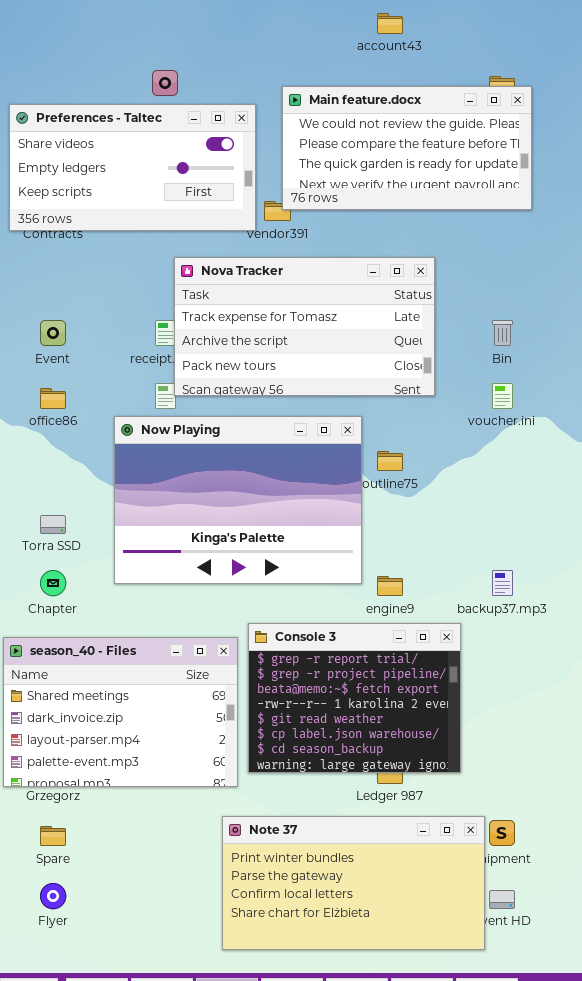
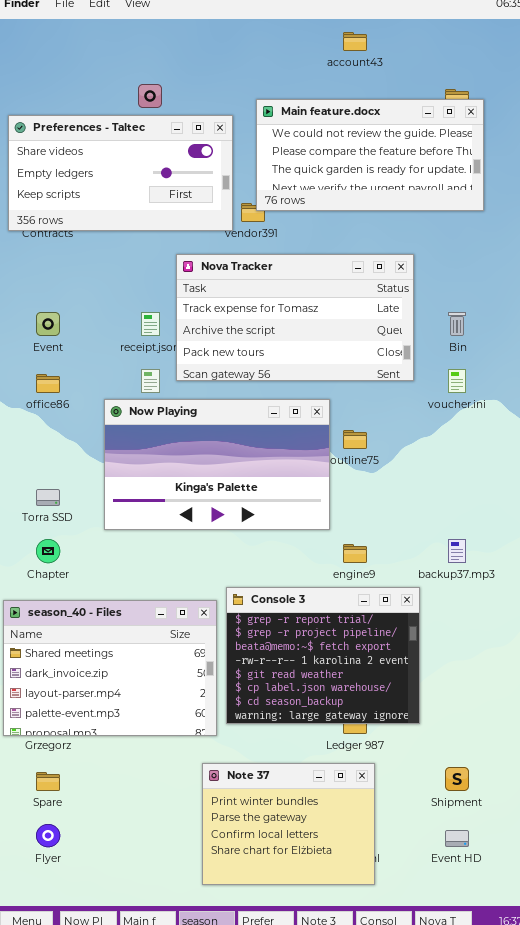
Nova Tracker: [174,257,435,396] -> [176,254,414,381], moved
Now Playing: [114,416,362,584] -> [104,399,330,530], resized
Note 37: [222,816,485,950] -> [202,763,375,885], resized

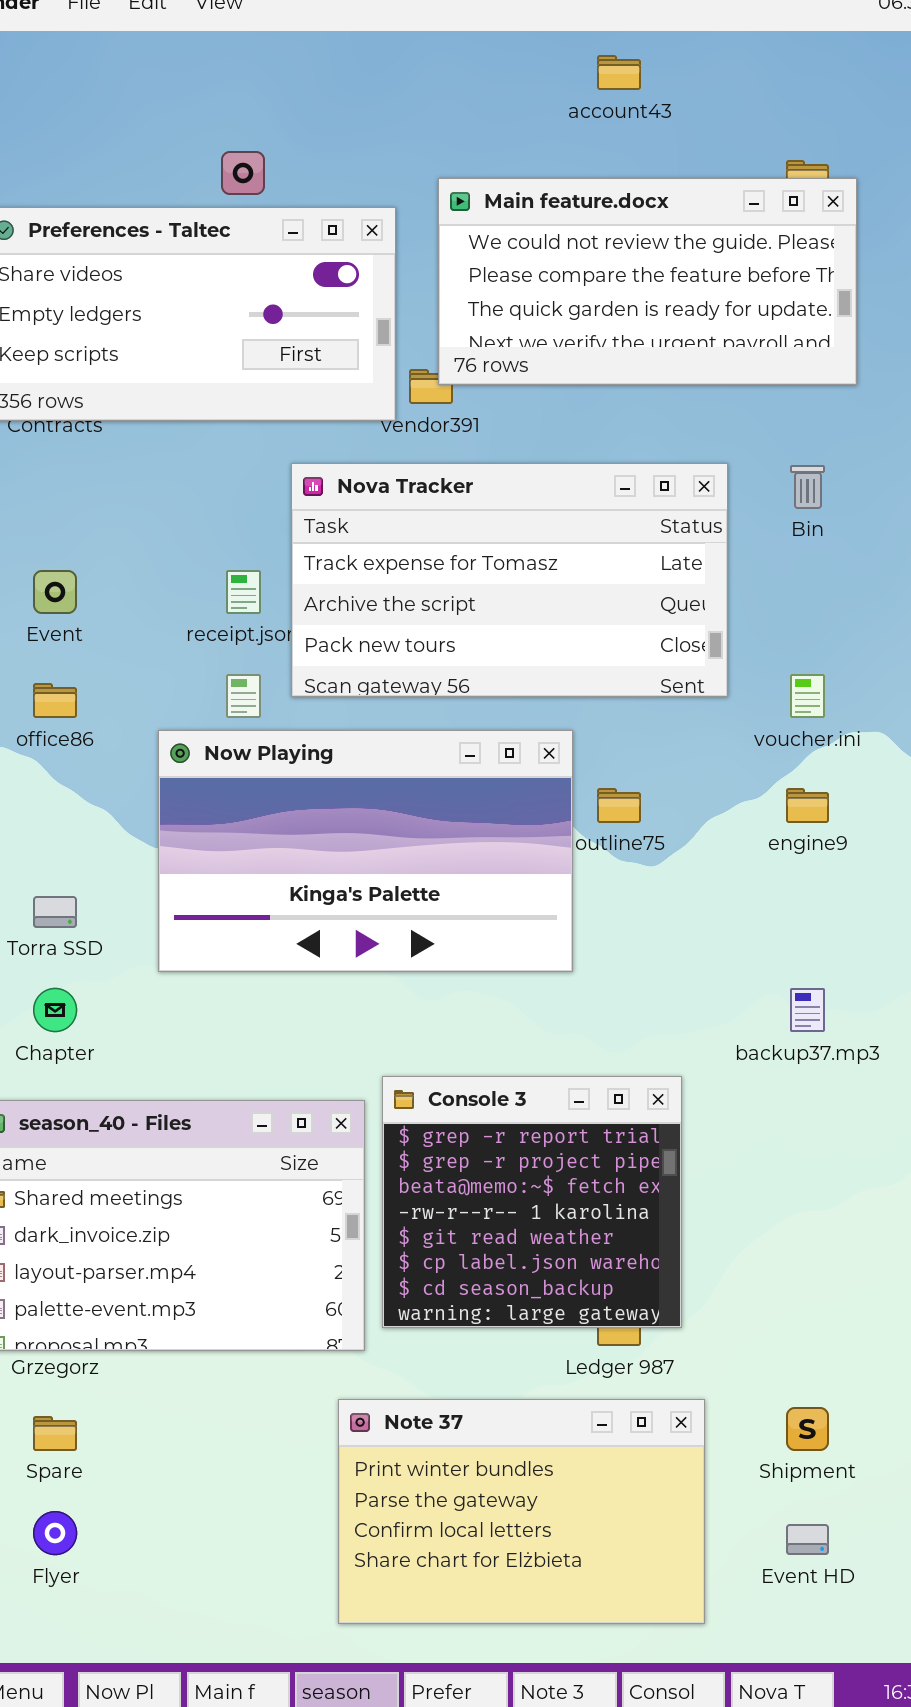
Bin: [448,312,466,336] -> [790,465,825,509], moved
engine9: [343,544,367,563] -> [786,788,829,823], moved
Console 3: [226,587,420,724] -> [382,1076,682,1328], resized
Note 37: [202,763,375,885] -> [338,1399,705,1624], resized

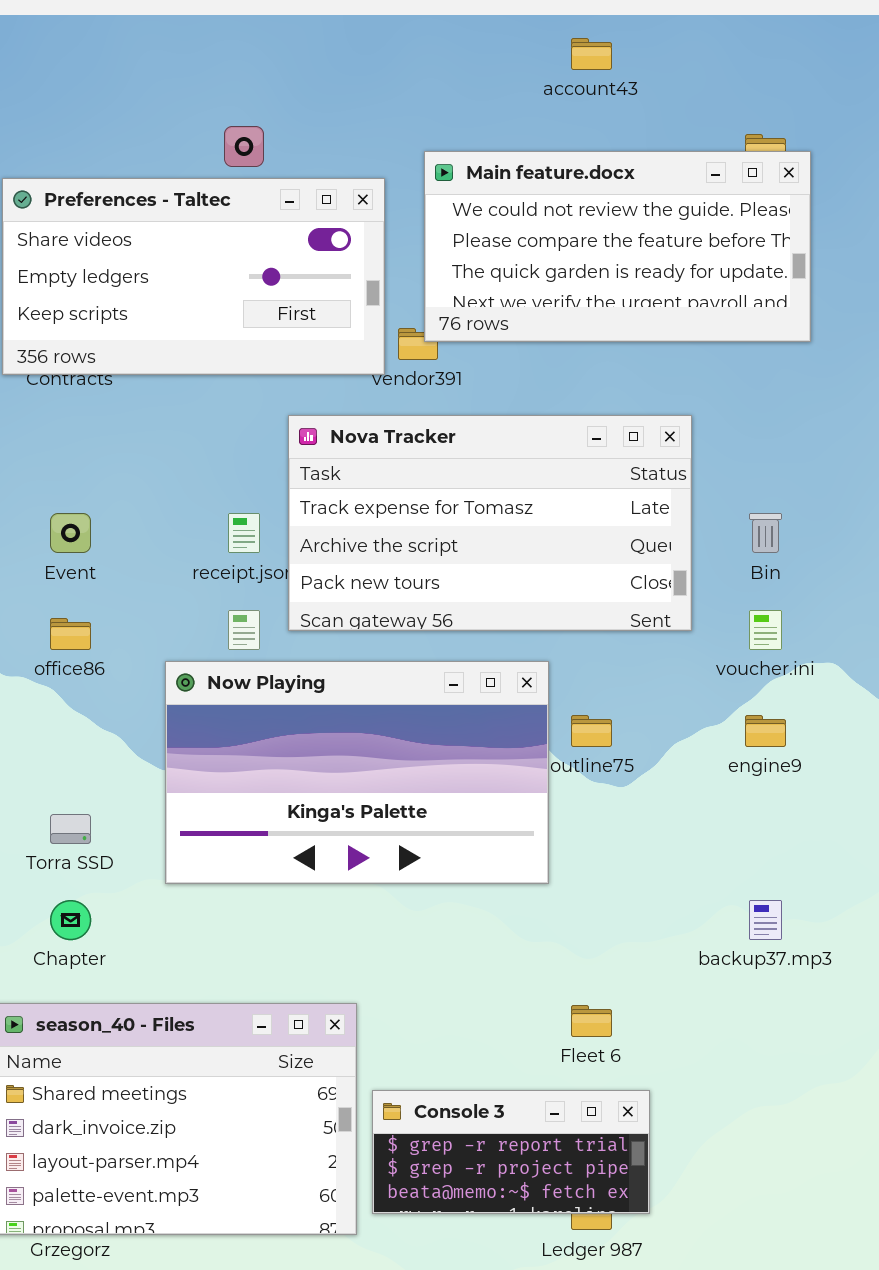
Bin: [790,465,825,509] -> [749,513,782,553], moved
Console 3: [382,1076,682,1328] -> [372,1090,650,1214], resized

